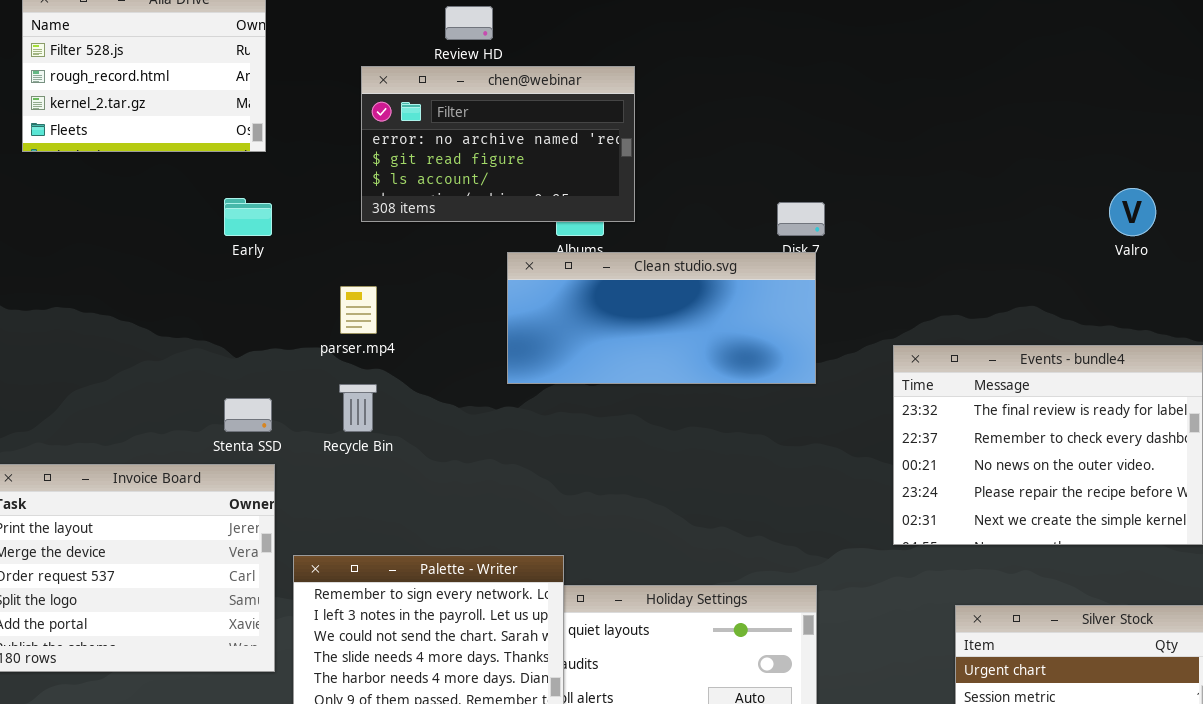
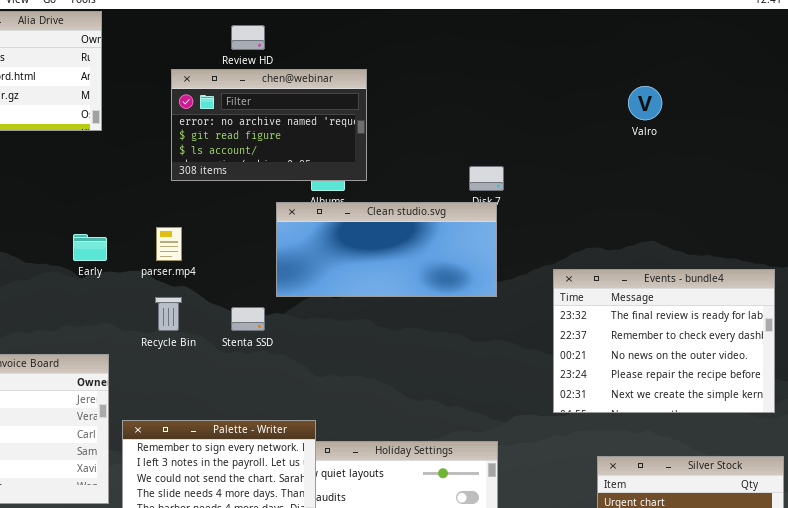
Valro: [1109,188,1156,236] -> [628,86,662,120], moved
Early: [224,198,272,236] -> [73,234,107,261], moved
Stenta SSD: [224,398,272,432] -> [231,307,265,331], moved

